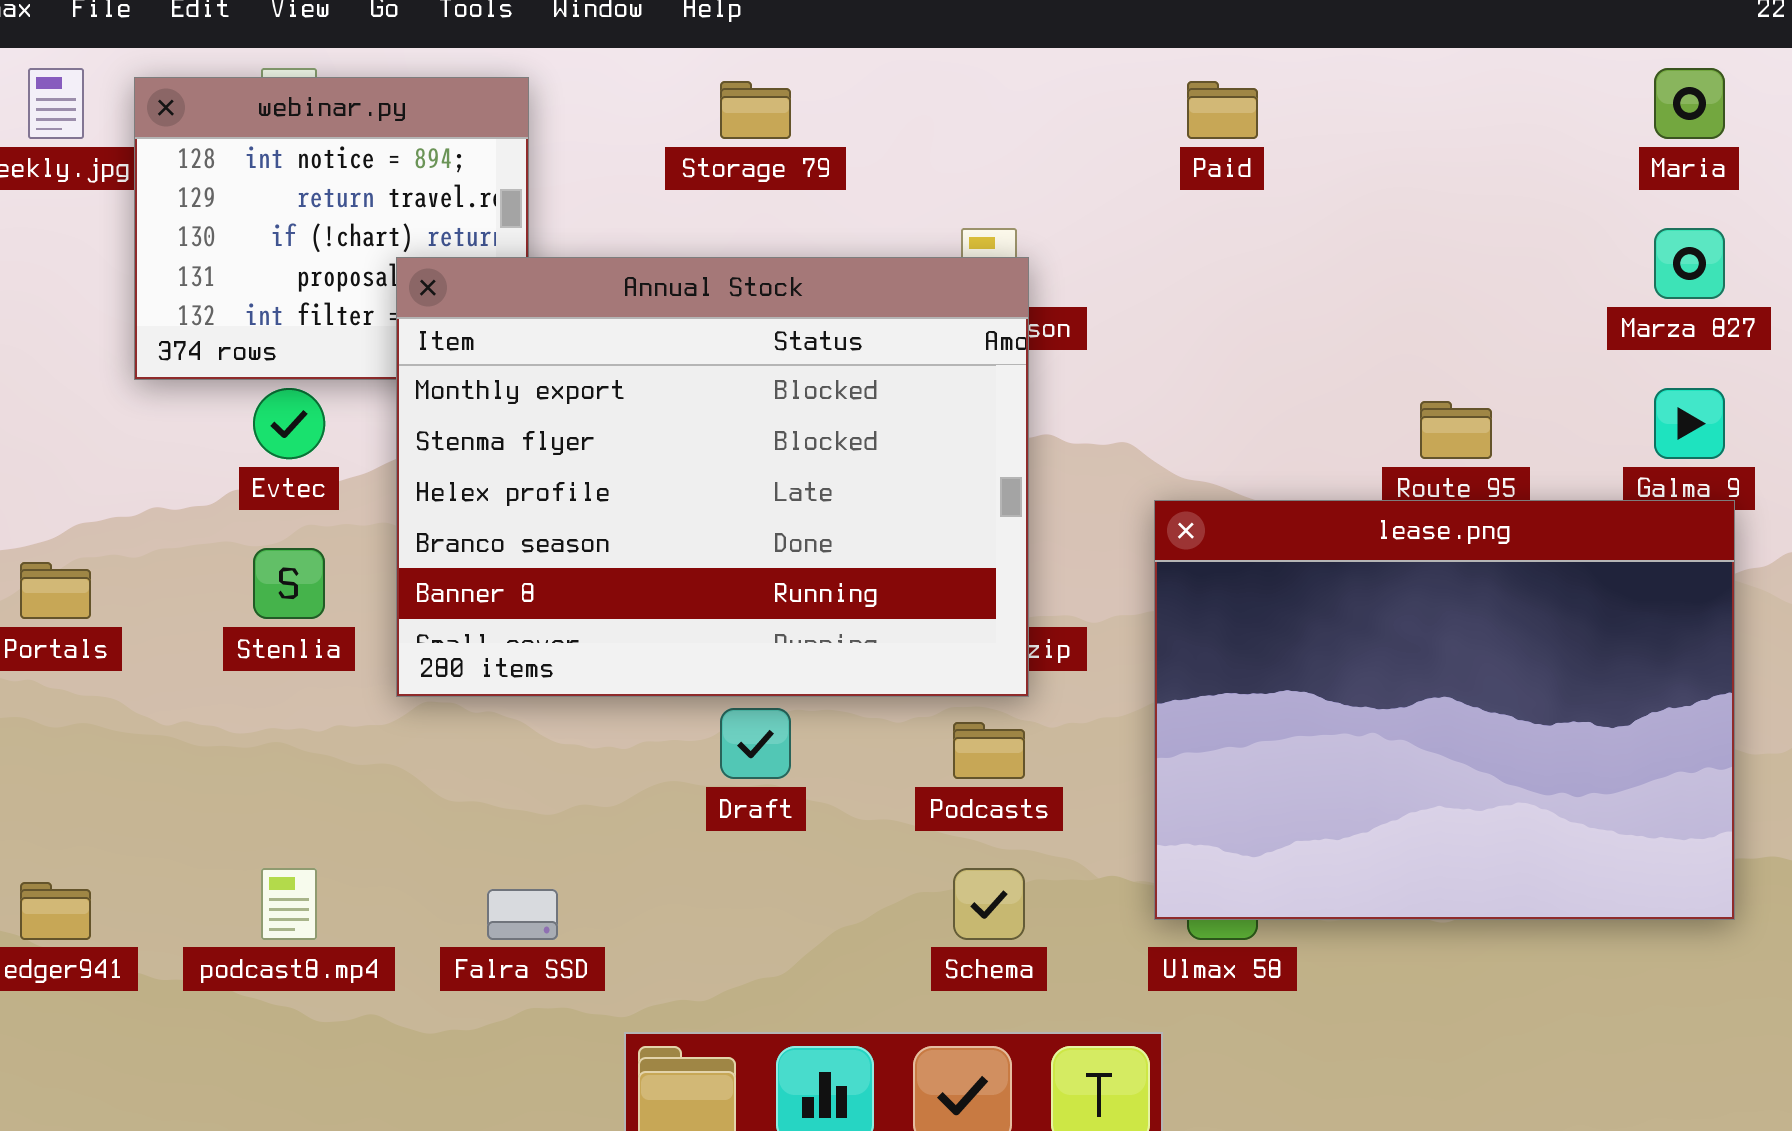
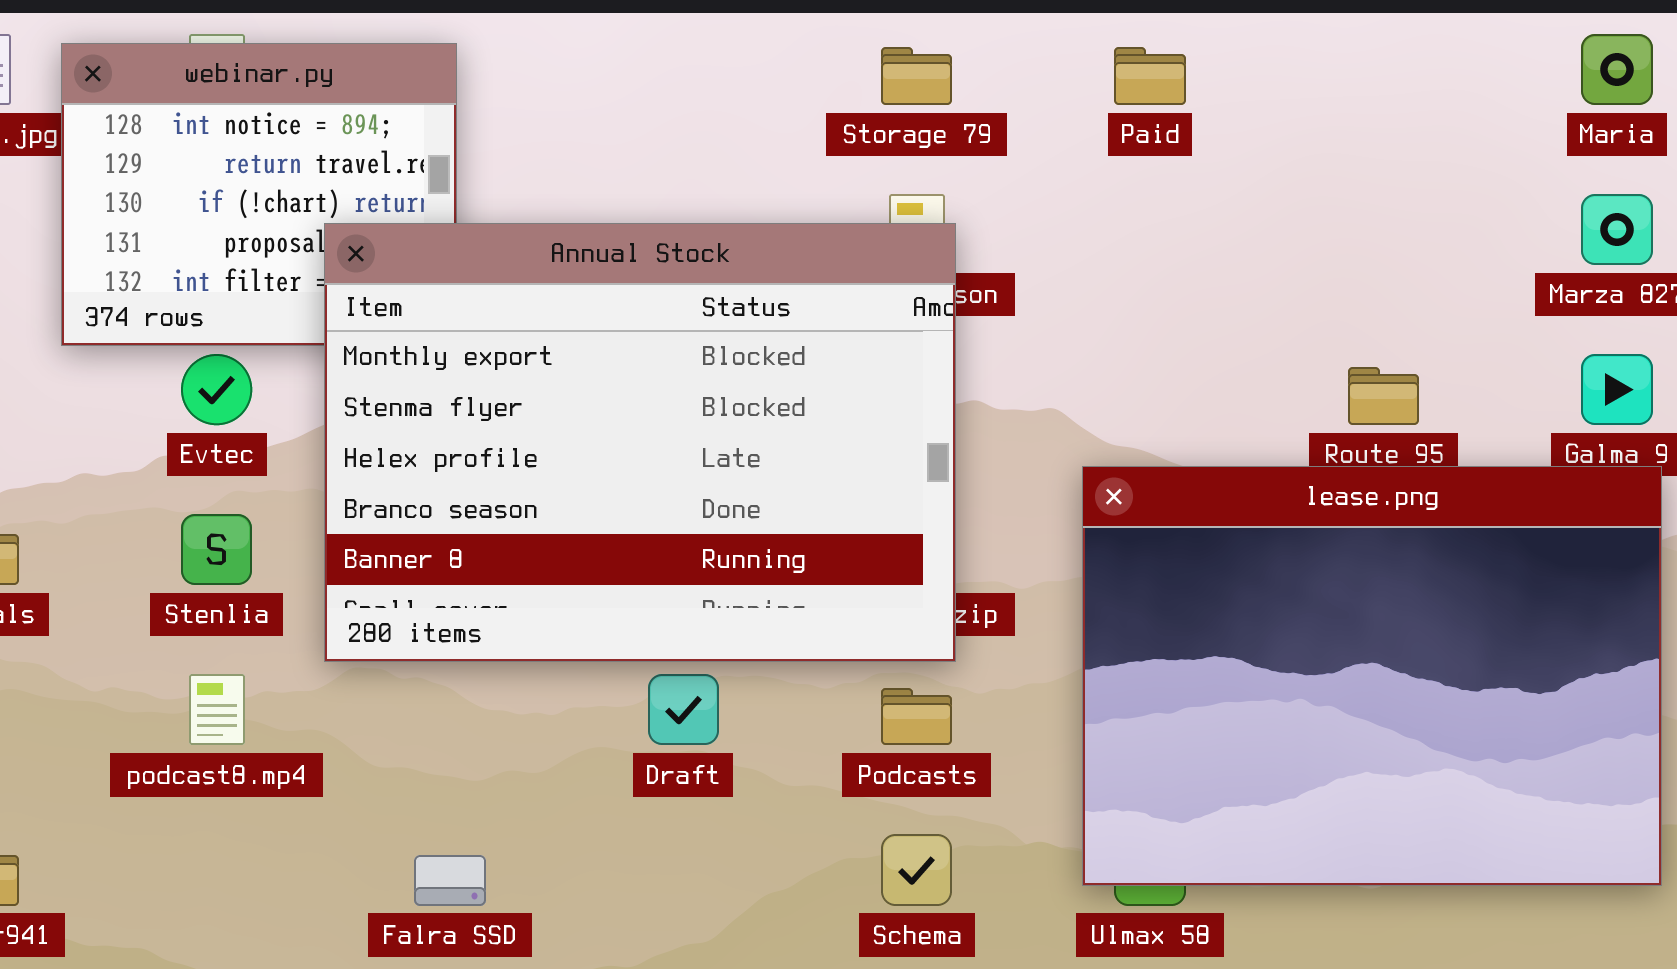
Storage 79: [720,81,791,139] -> [881,47,952,105], moved
podcast8.mp4: [261,868,317,940] -> [189,674,245,745], moved

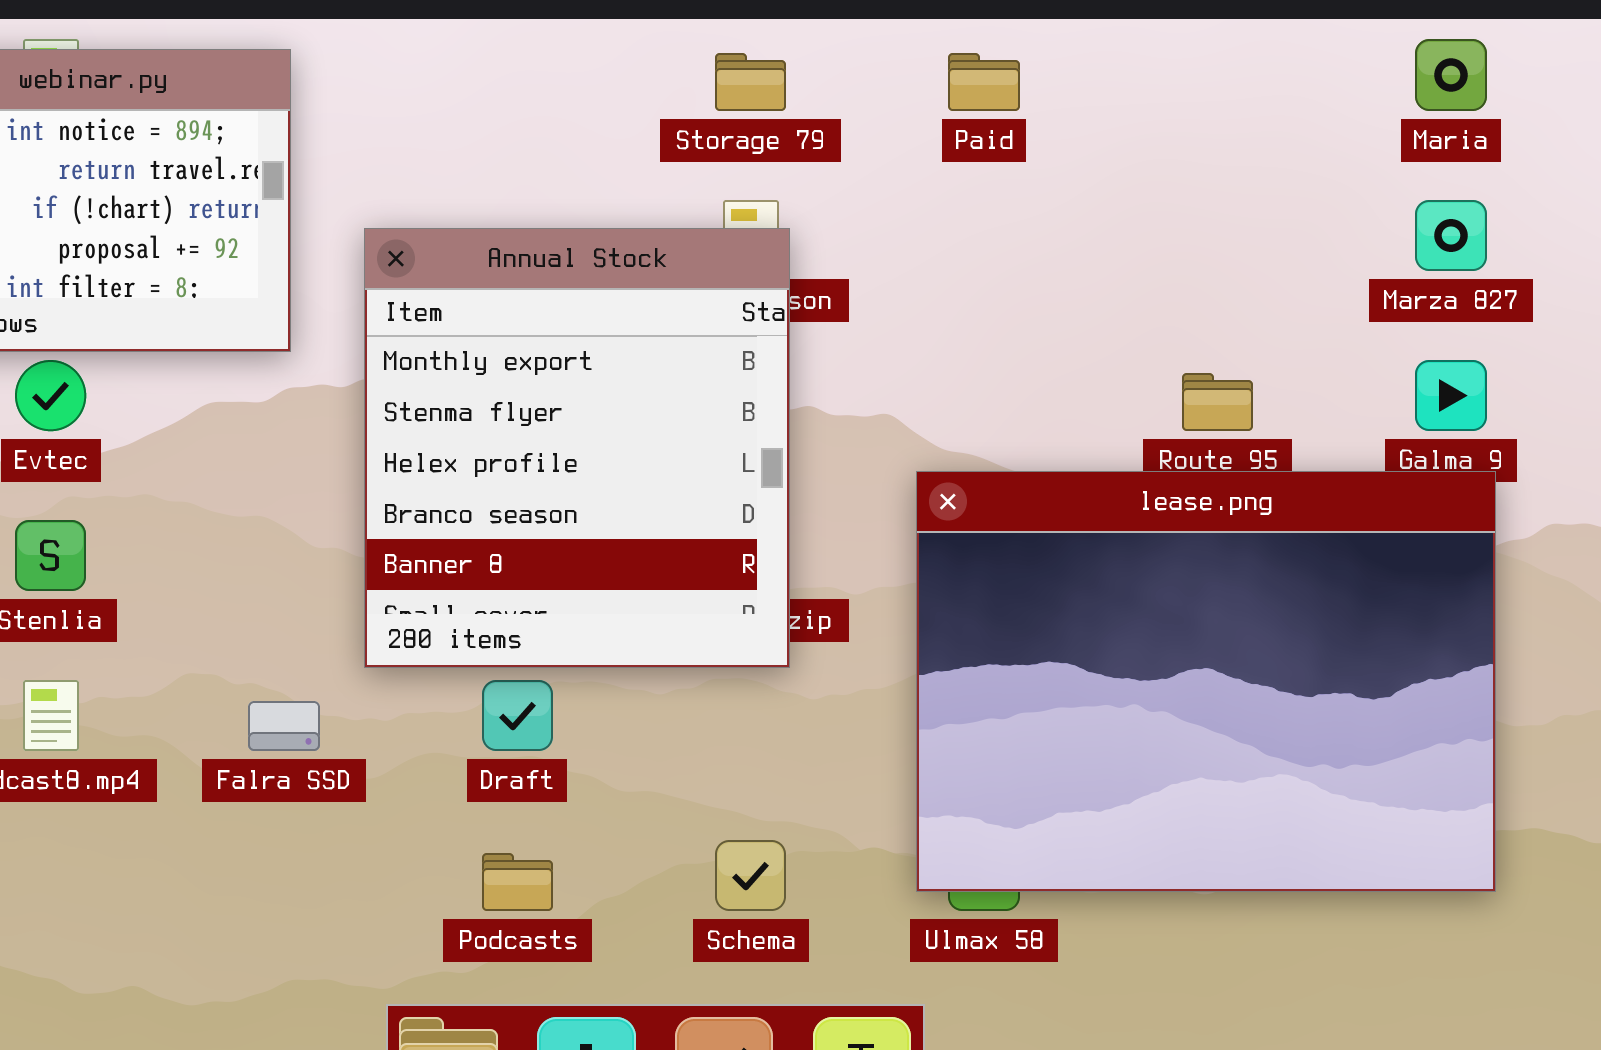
Annual Stock: [324,223,956,662] -> [364,228,790,668], resized
Podcasts: [881,688,952,745] -> [482,853,553,911], moved
Falra SSD: [414,855,486,906] -> [248,701,320,751], moved

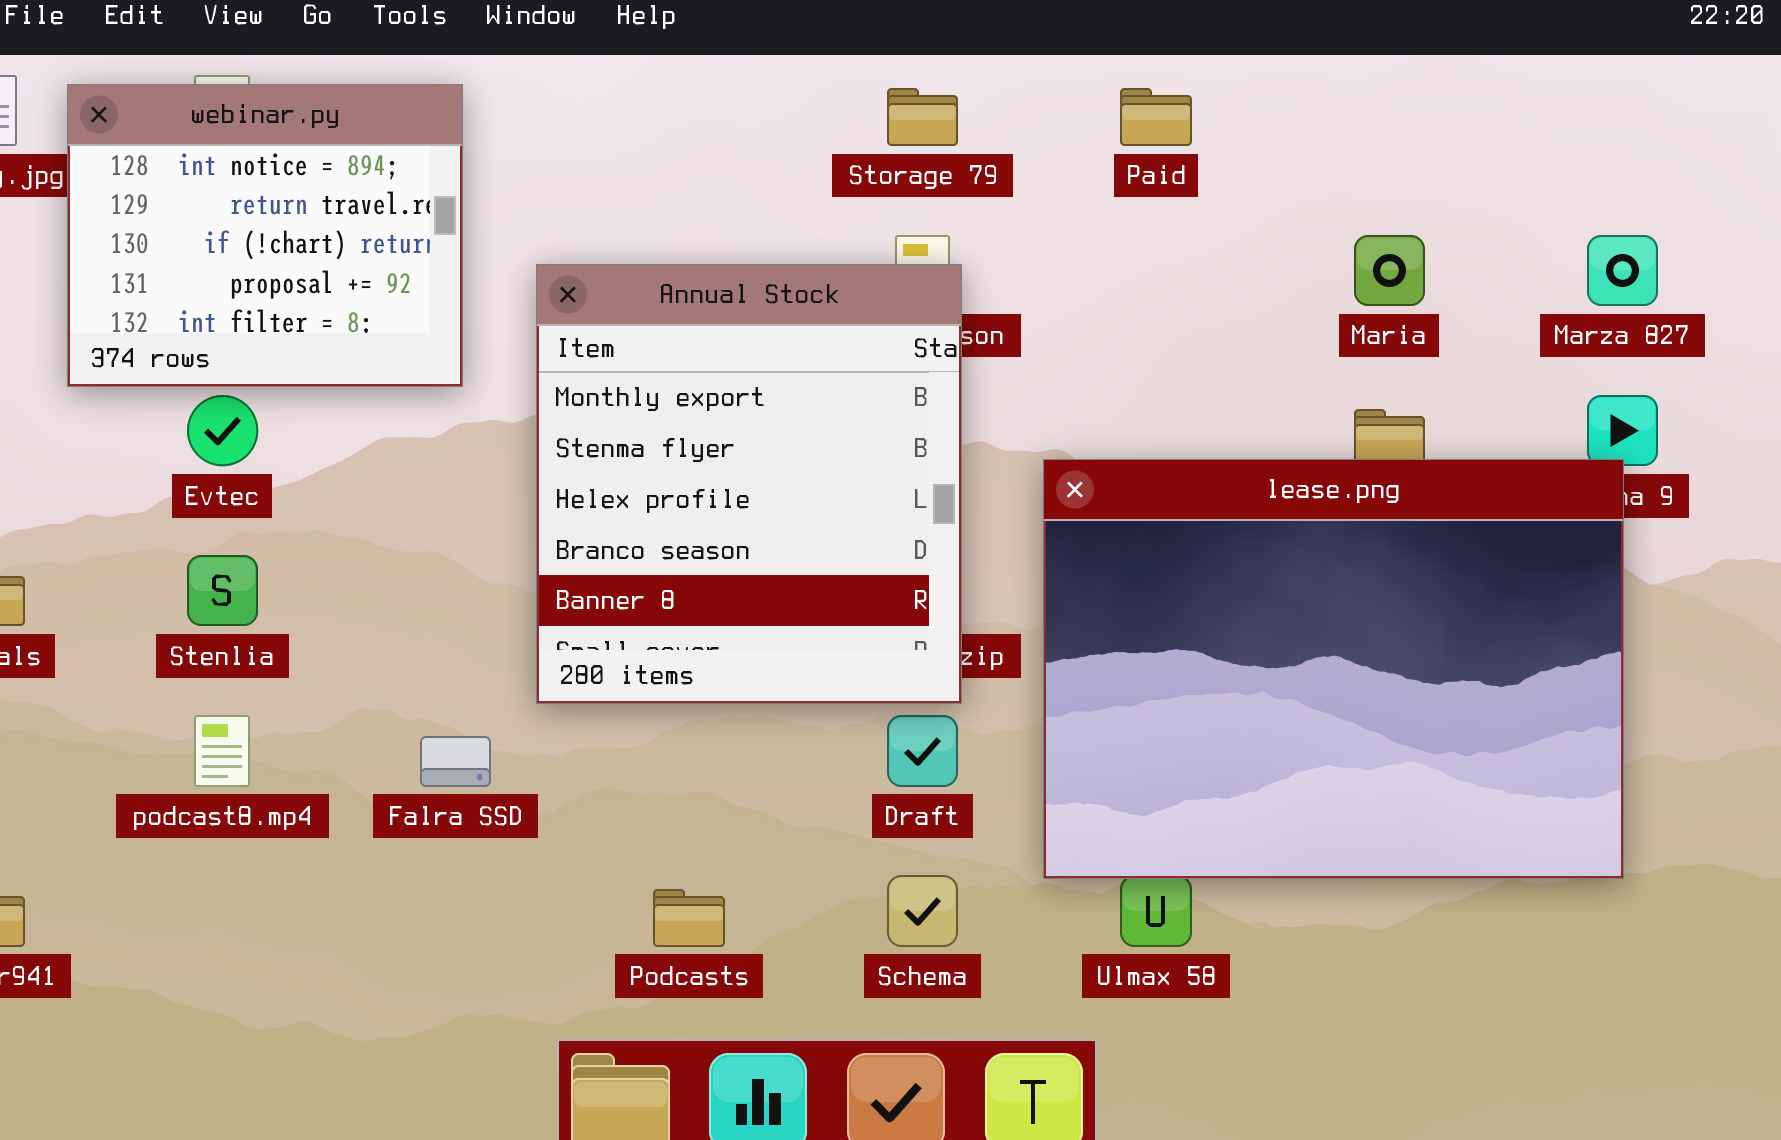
Maria: [1415,39,1487,111] -> [1354,235,1425,306], moved
lease.png: [916,471,1496,892] -> [1043,459,1624,879], moved
Draft: [482,680,553,751] -> [887,715,958,787], moved

